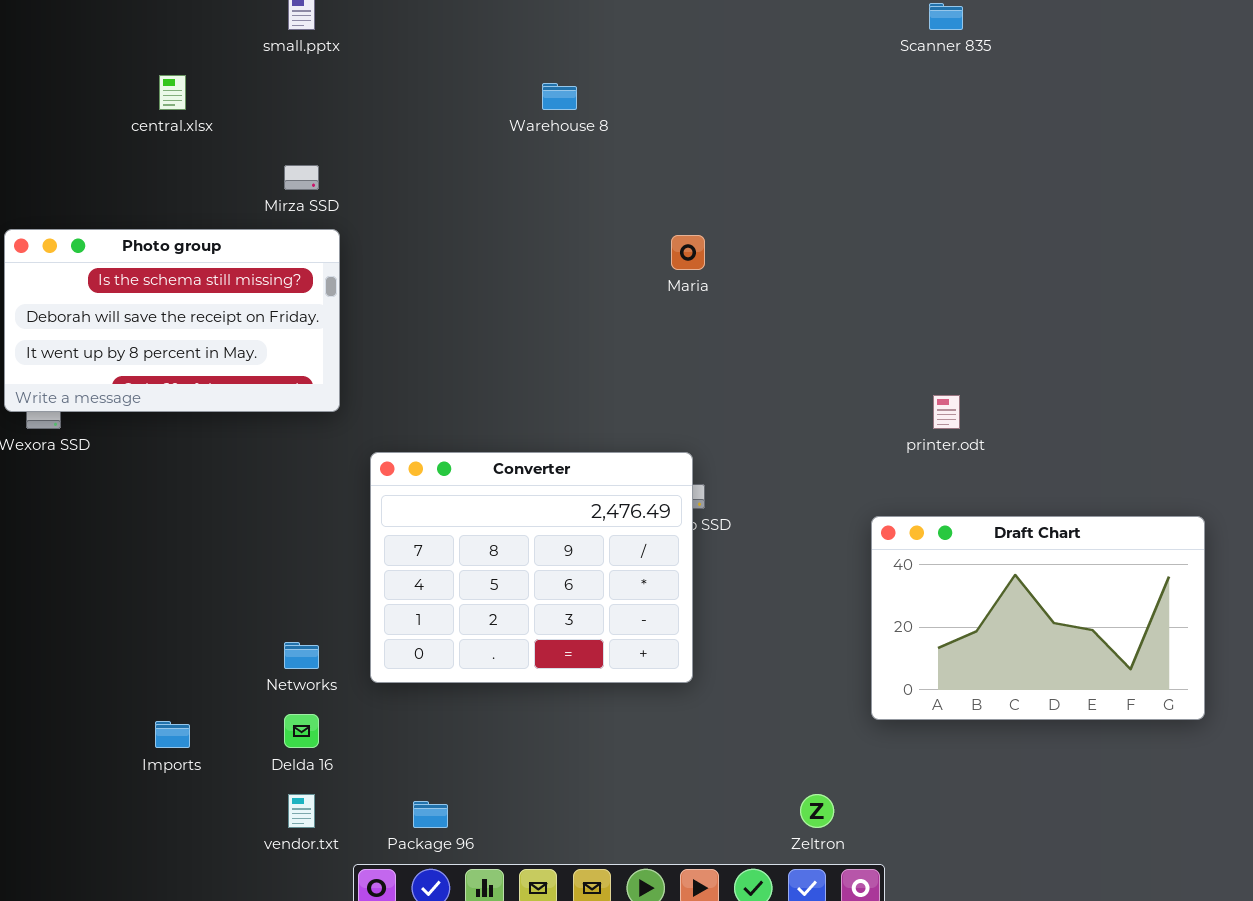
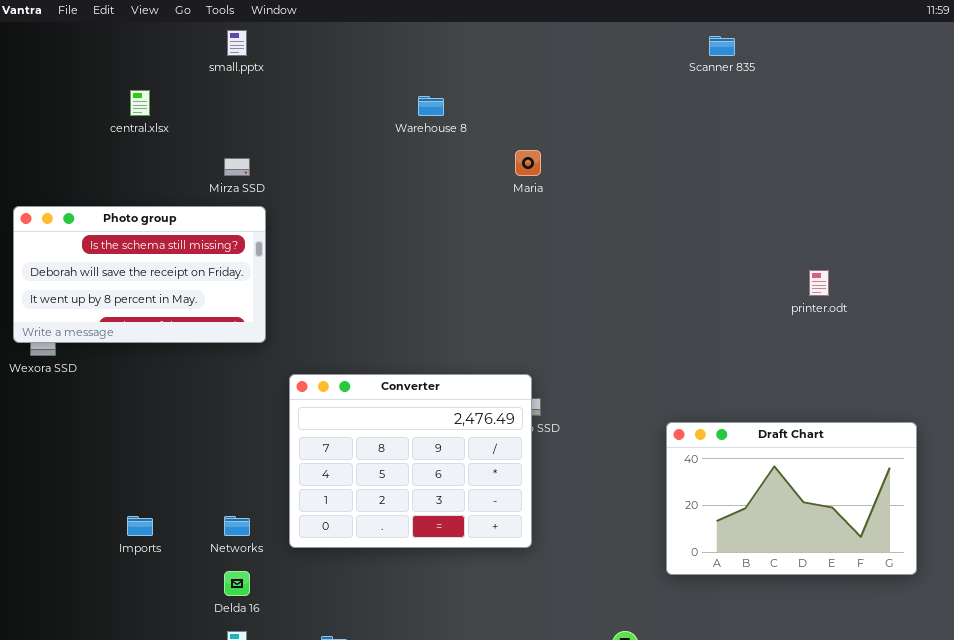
Maria: [671,235,705,270] -> [515,150,541,176], moved
printer.odt: [933,395,960,429] -> [809,270,829,296], moved
Imports: [155,721,190,748] -> [127,516,153,536], moved

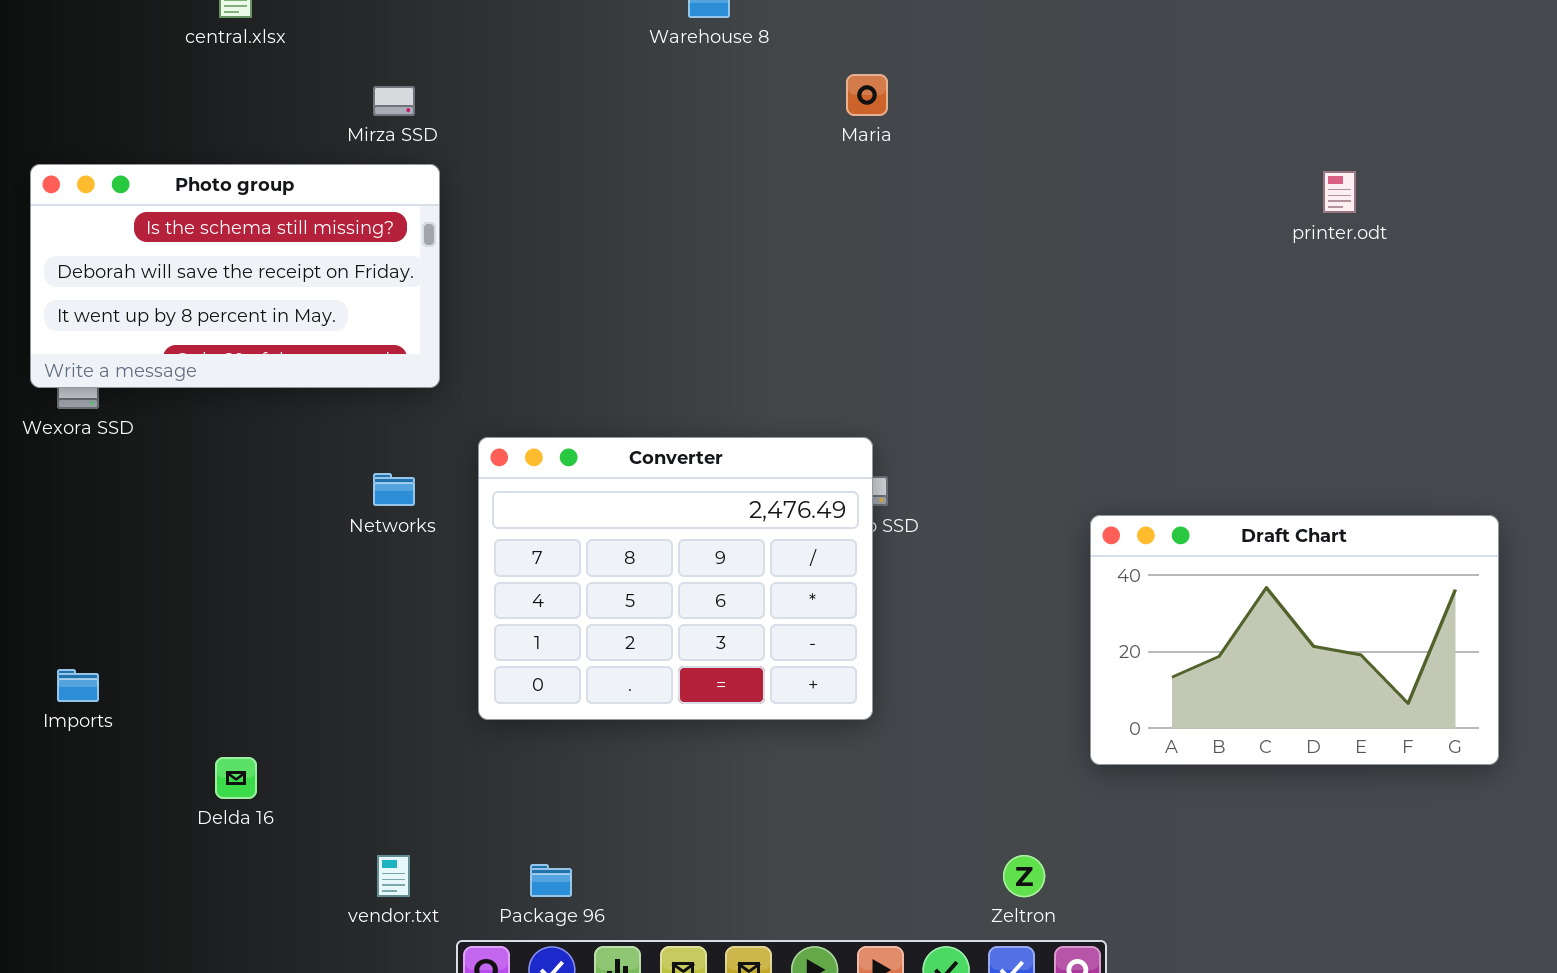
printer.odt: [809,270,829,296] -> [1323,171,1356,213], moved
Imports: [127,516,153,536] -> [57,669,99,702], moved
Networks: [224,516,250,536] -> [373,473,415,506], moved
Delda 16: [224,571,250,596] -> [215,757,257,799], moved

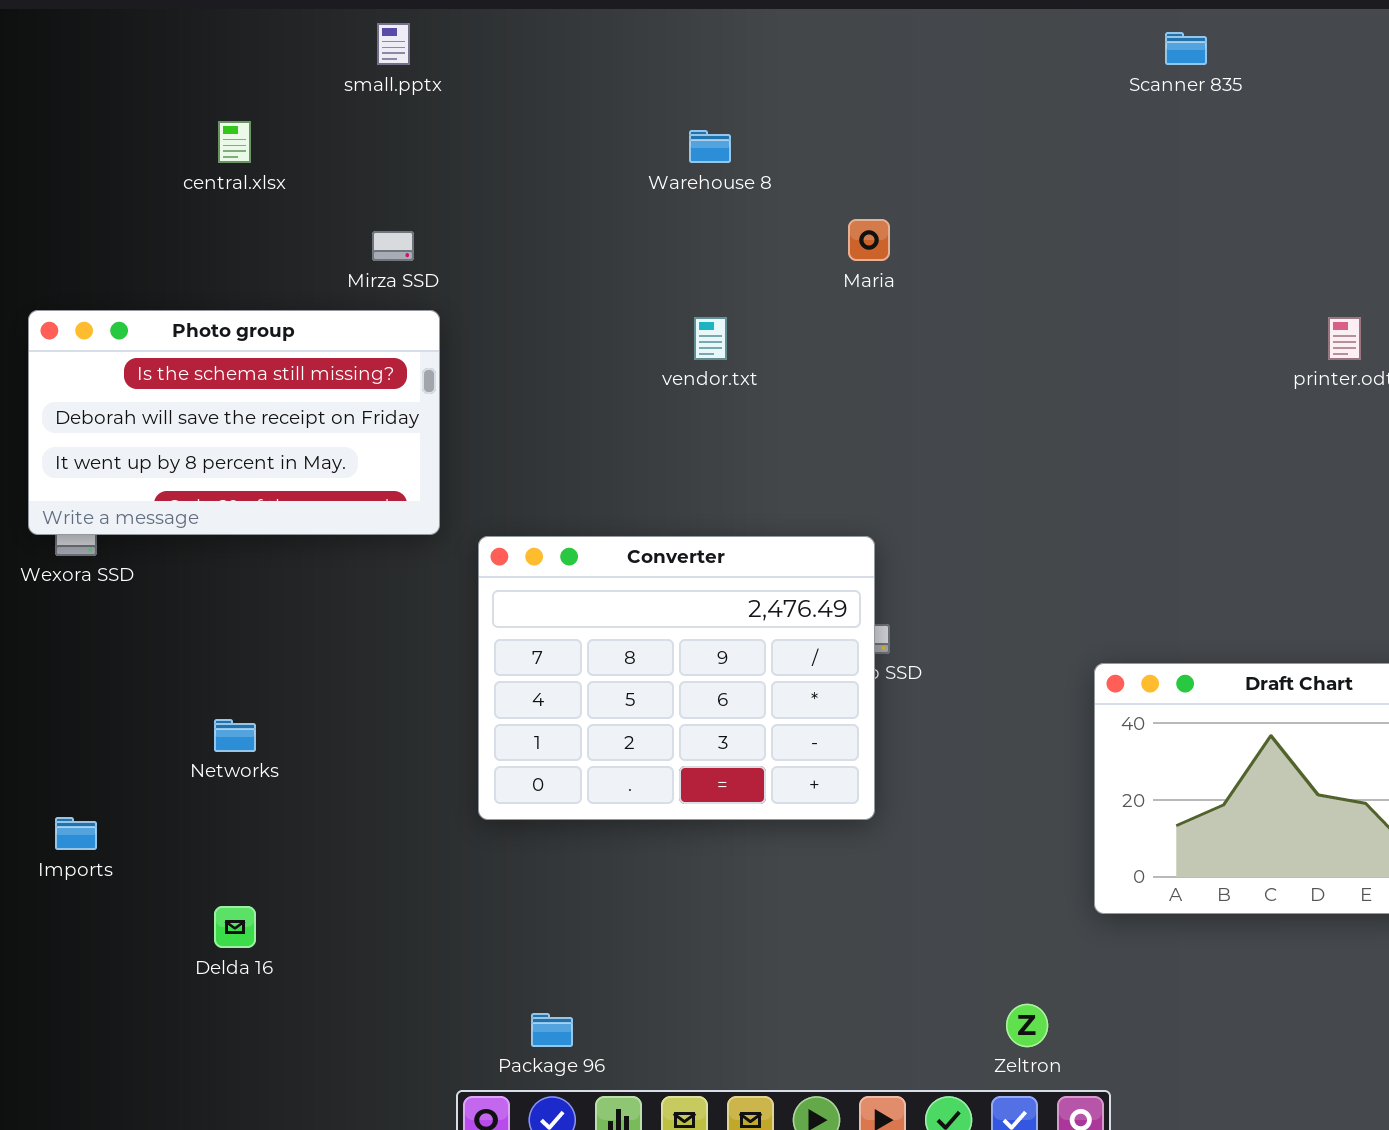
Converter: [478,437,873,720] -> [478,536,875,820], moved
Networks: [373,473,415,506] -> [214,719,256,752], moved
vendor.txt: [377,855,410,897] -> [694,317,727,360], moved

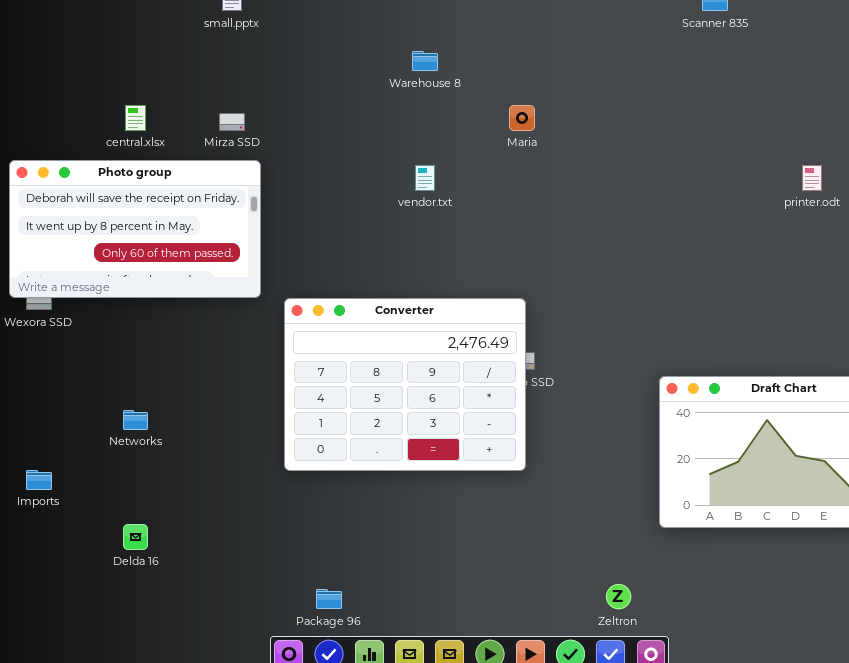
central.xlsx: [218,121,251,163] -> [125,105,146,131], moved
Photo group: [28,310,440,535] -> [9,160,261,298], scrolled down 1 row

